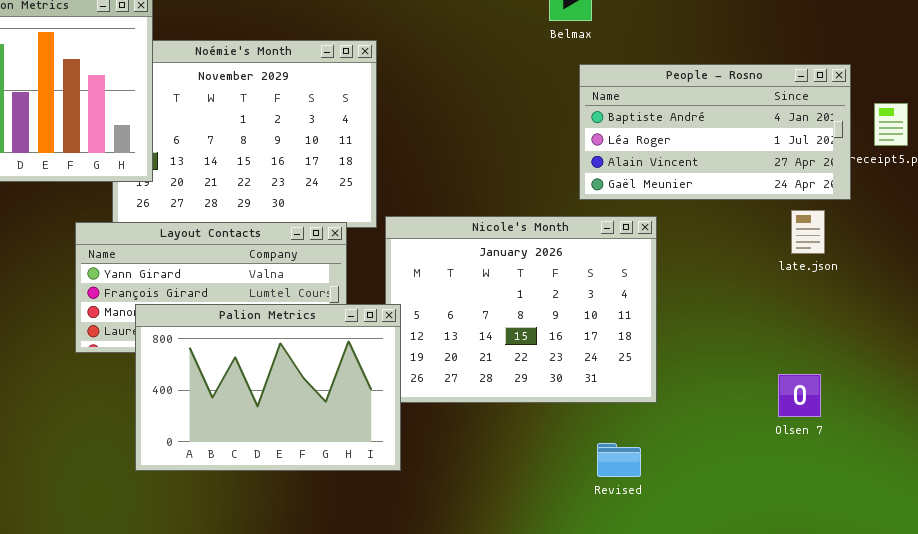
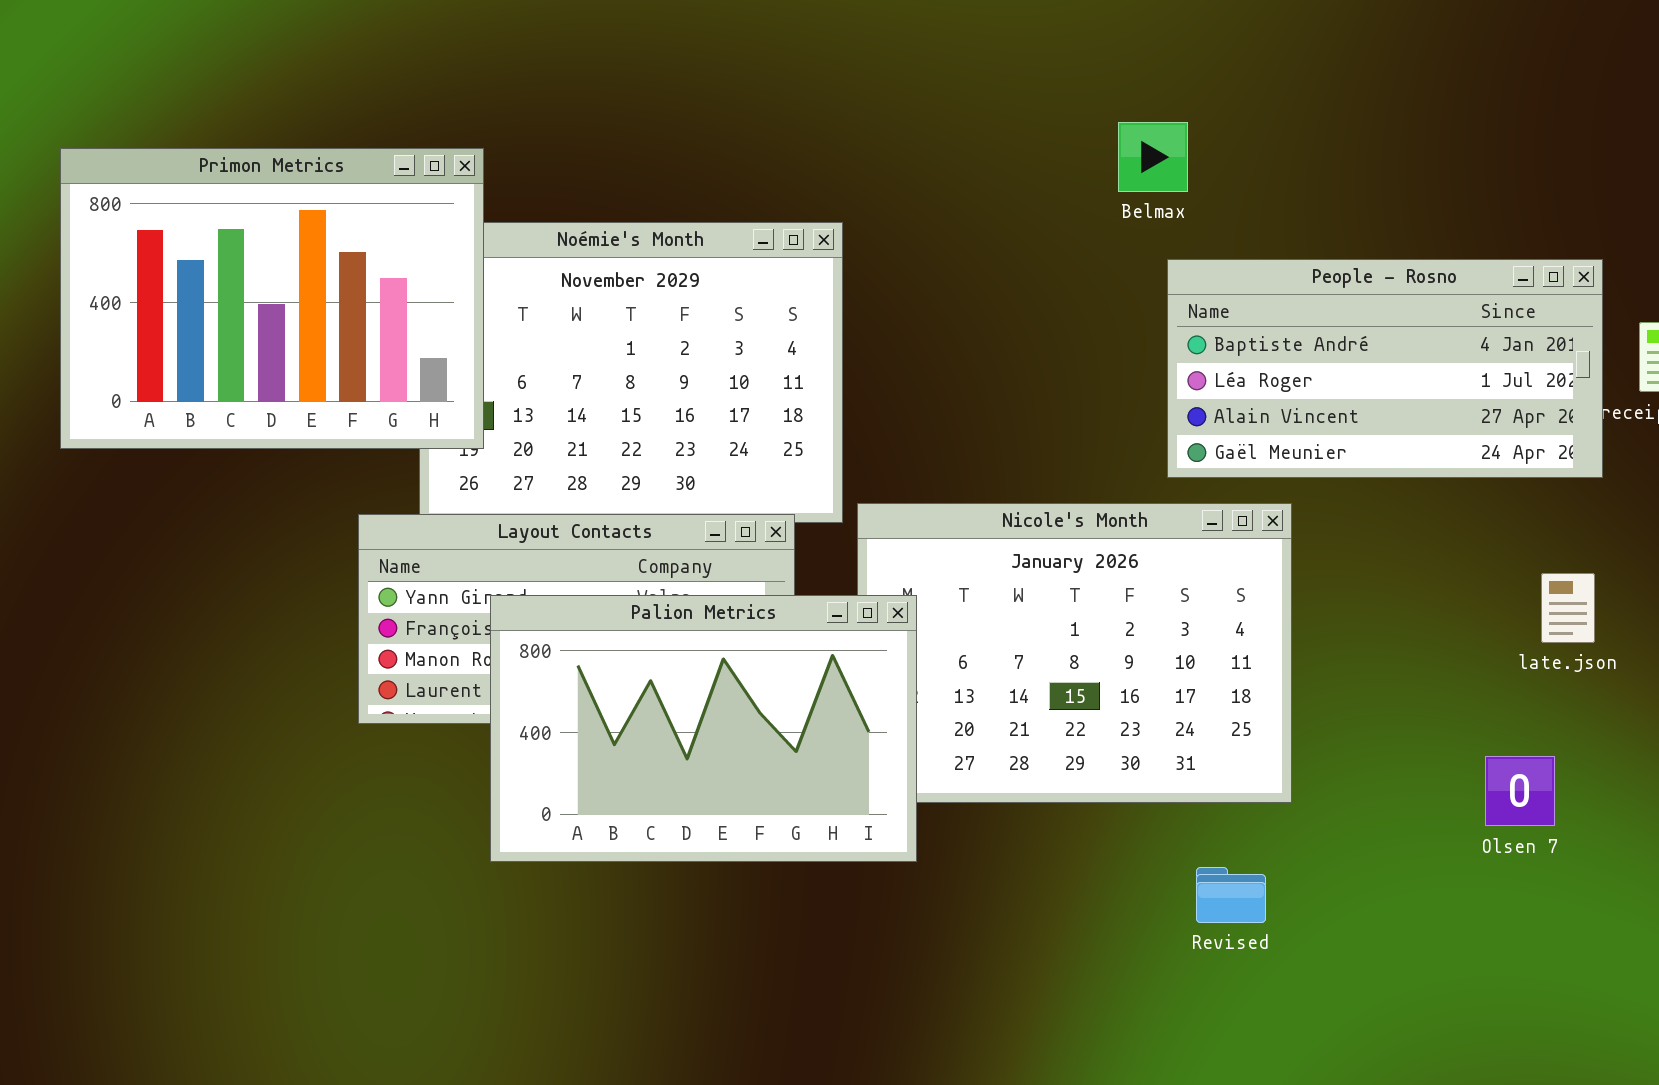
late.json: [791,210,825,254] -> [1541,573,1595,643], moved
Palion Metrics: [135,304,401,471] -> [490,595,917,862], moved

